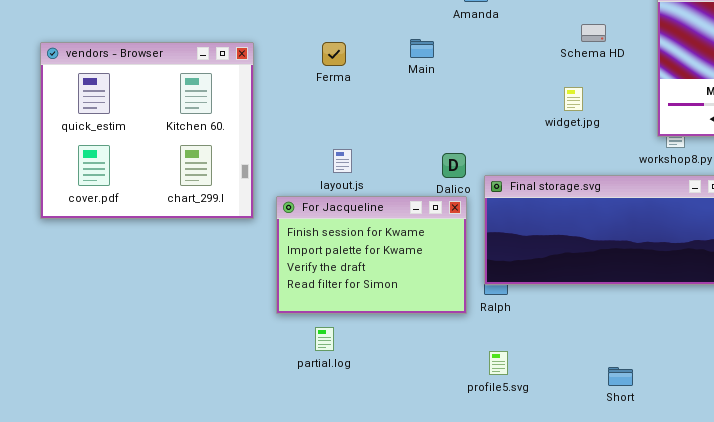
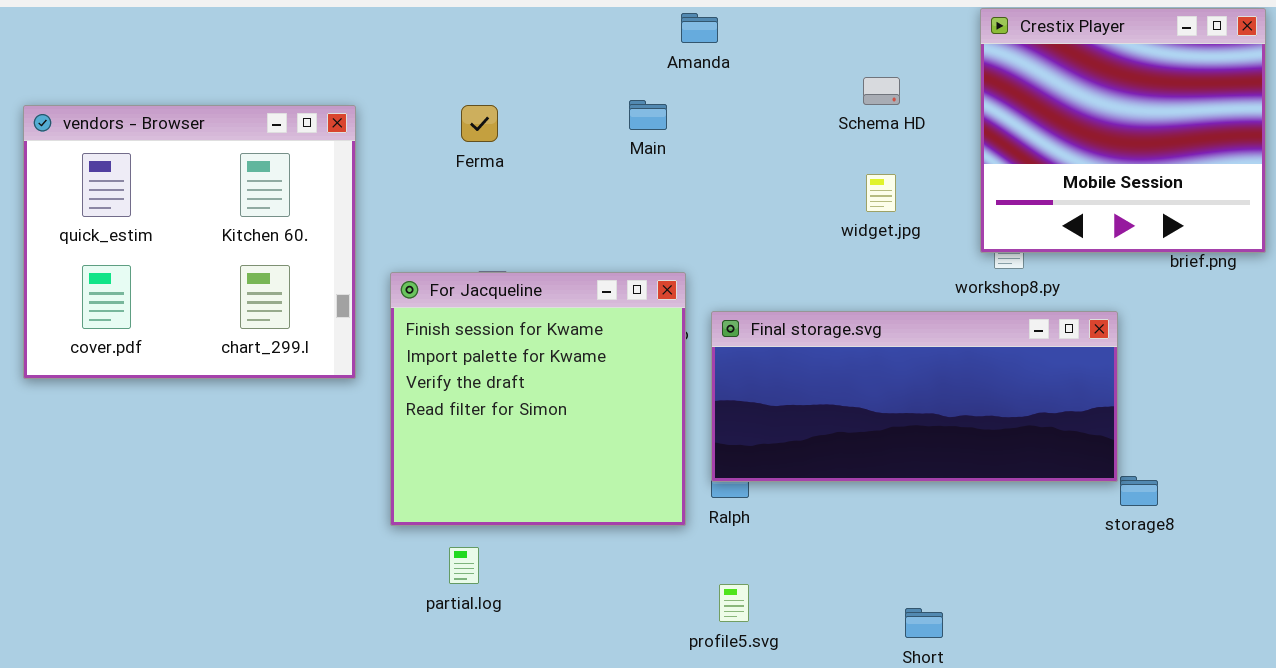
Main: [410,39,434,58] -> [629,100,667,130], moved
widget.jpg: [564,87,583,111] -> [866,174,896,212], moved
For Jacqueline: [276,196,467,314] -> [390,272,686,526], resized

